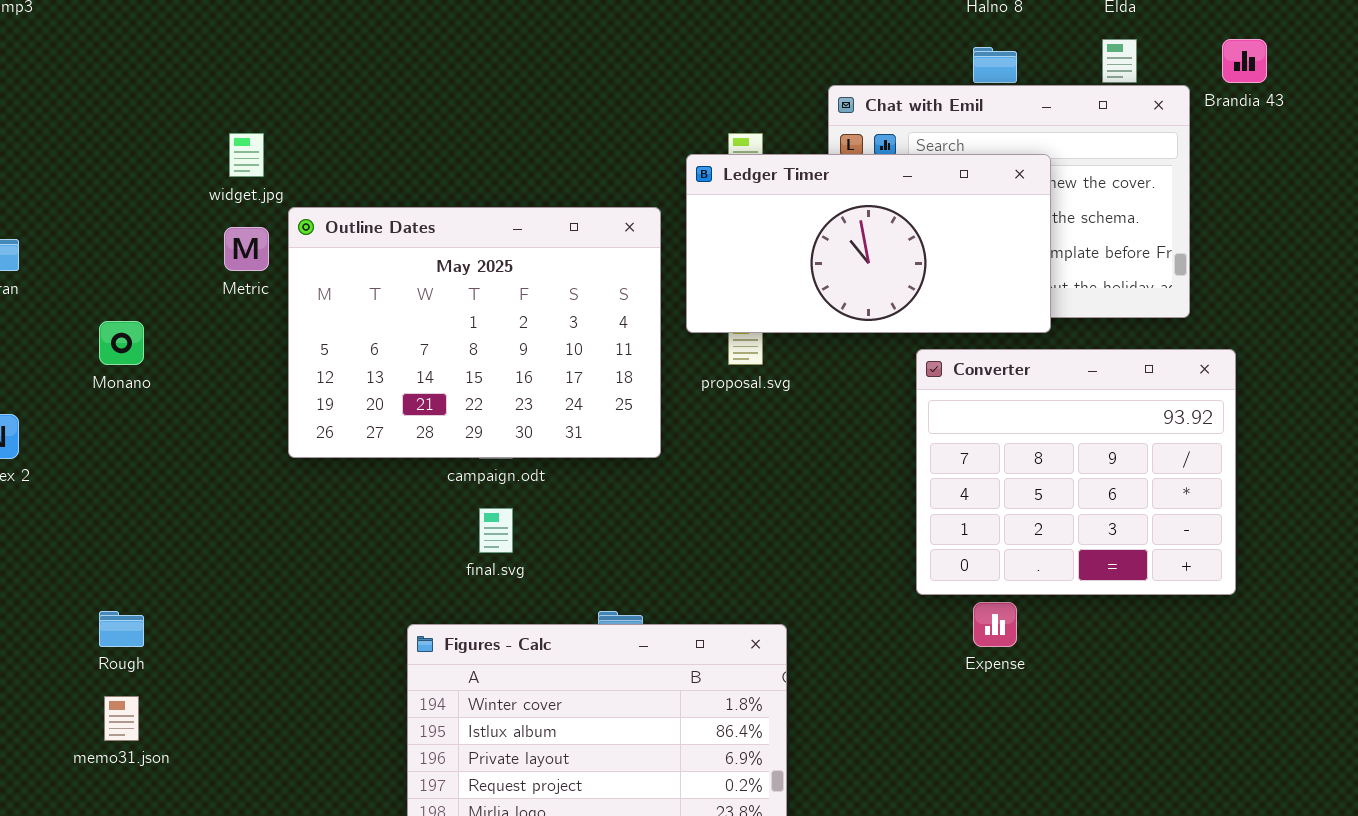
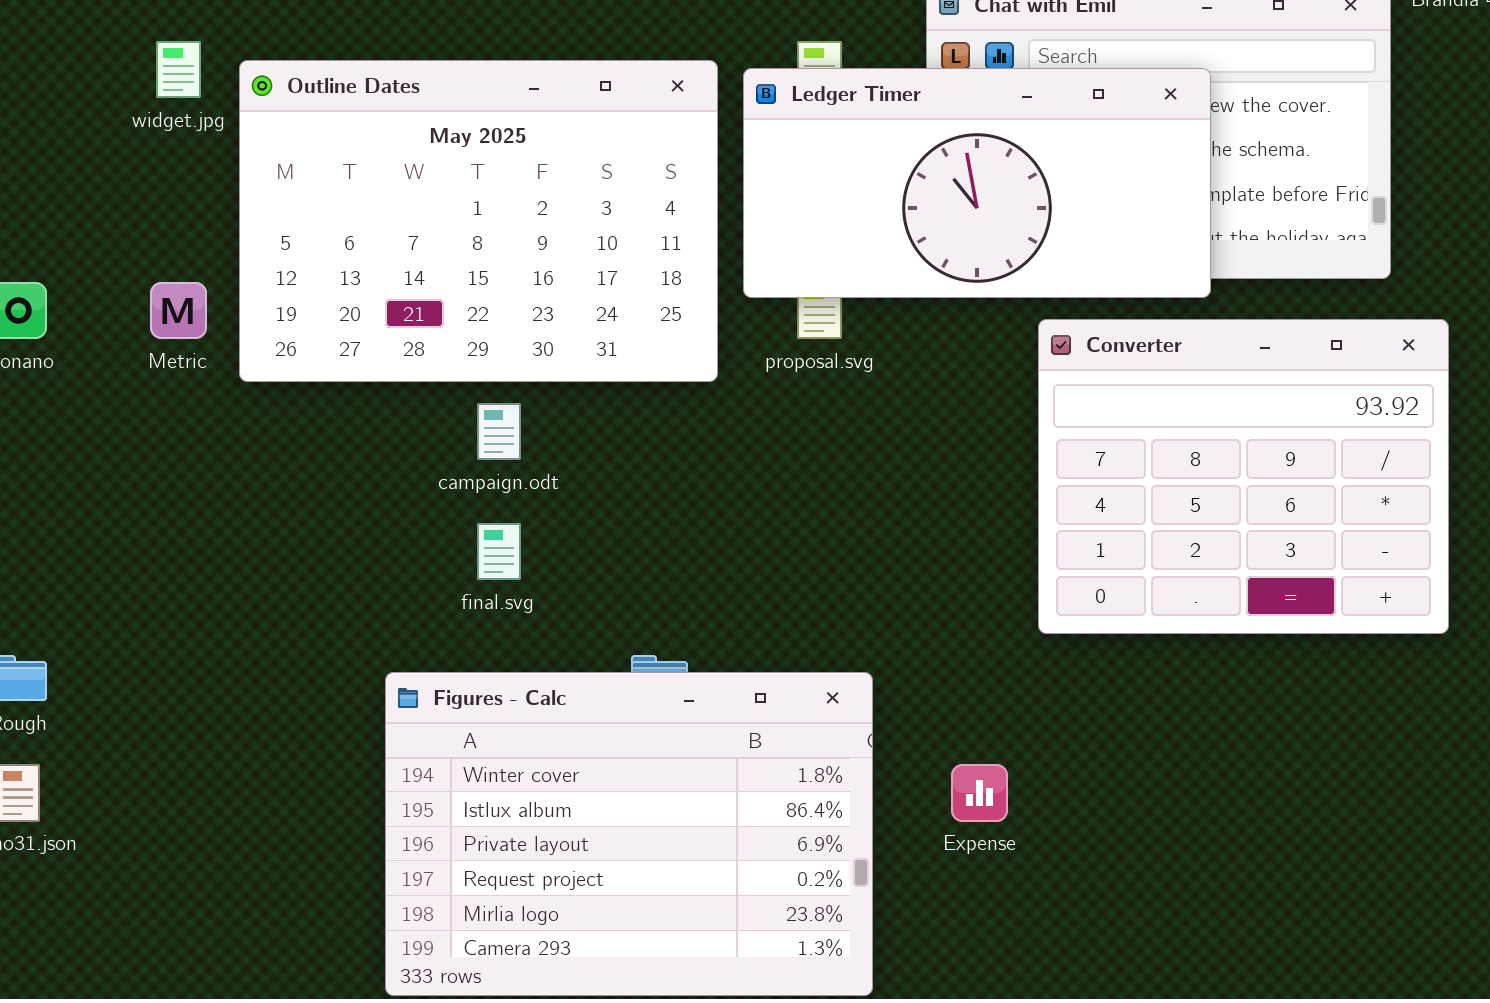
Outline Dates: [288,207,661,458] -> [239,60,718,382], moved
Metric: [224,227,269,271] -> [150,282,207,339], moved
Expense: [973,602,1017,647] -> [951,764,1008,822], moved

